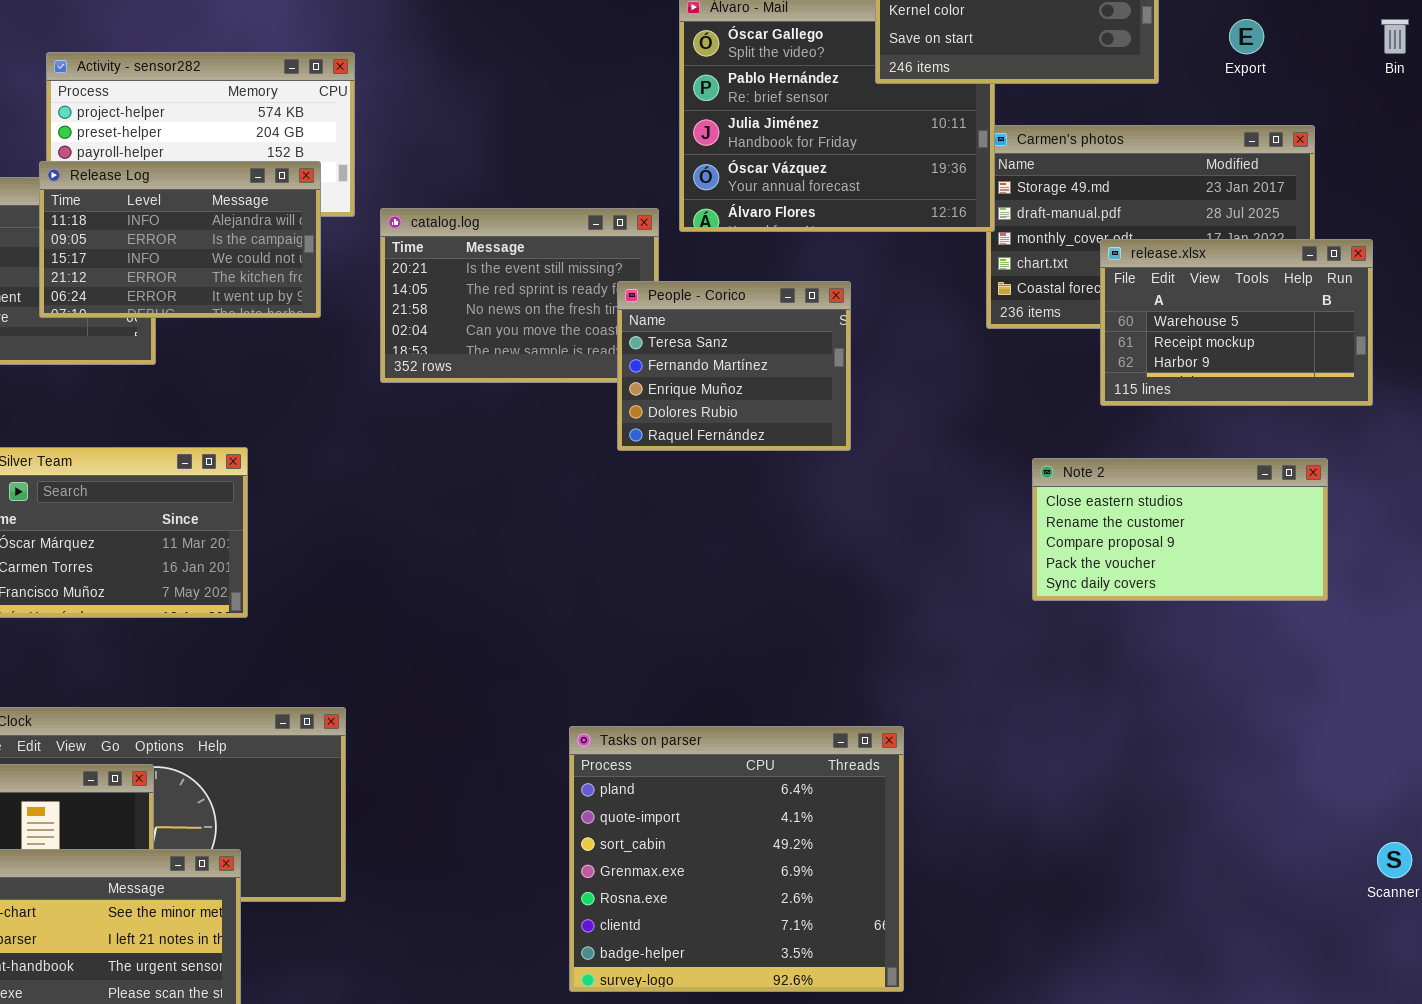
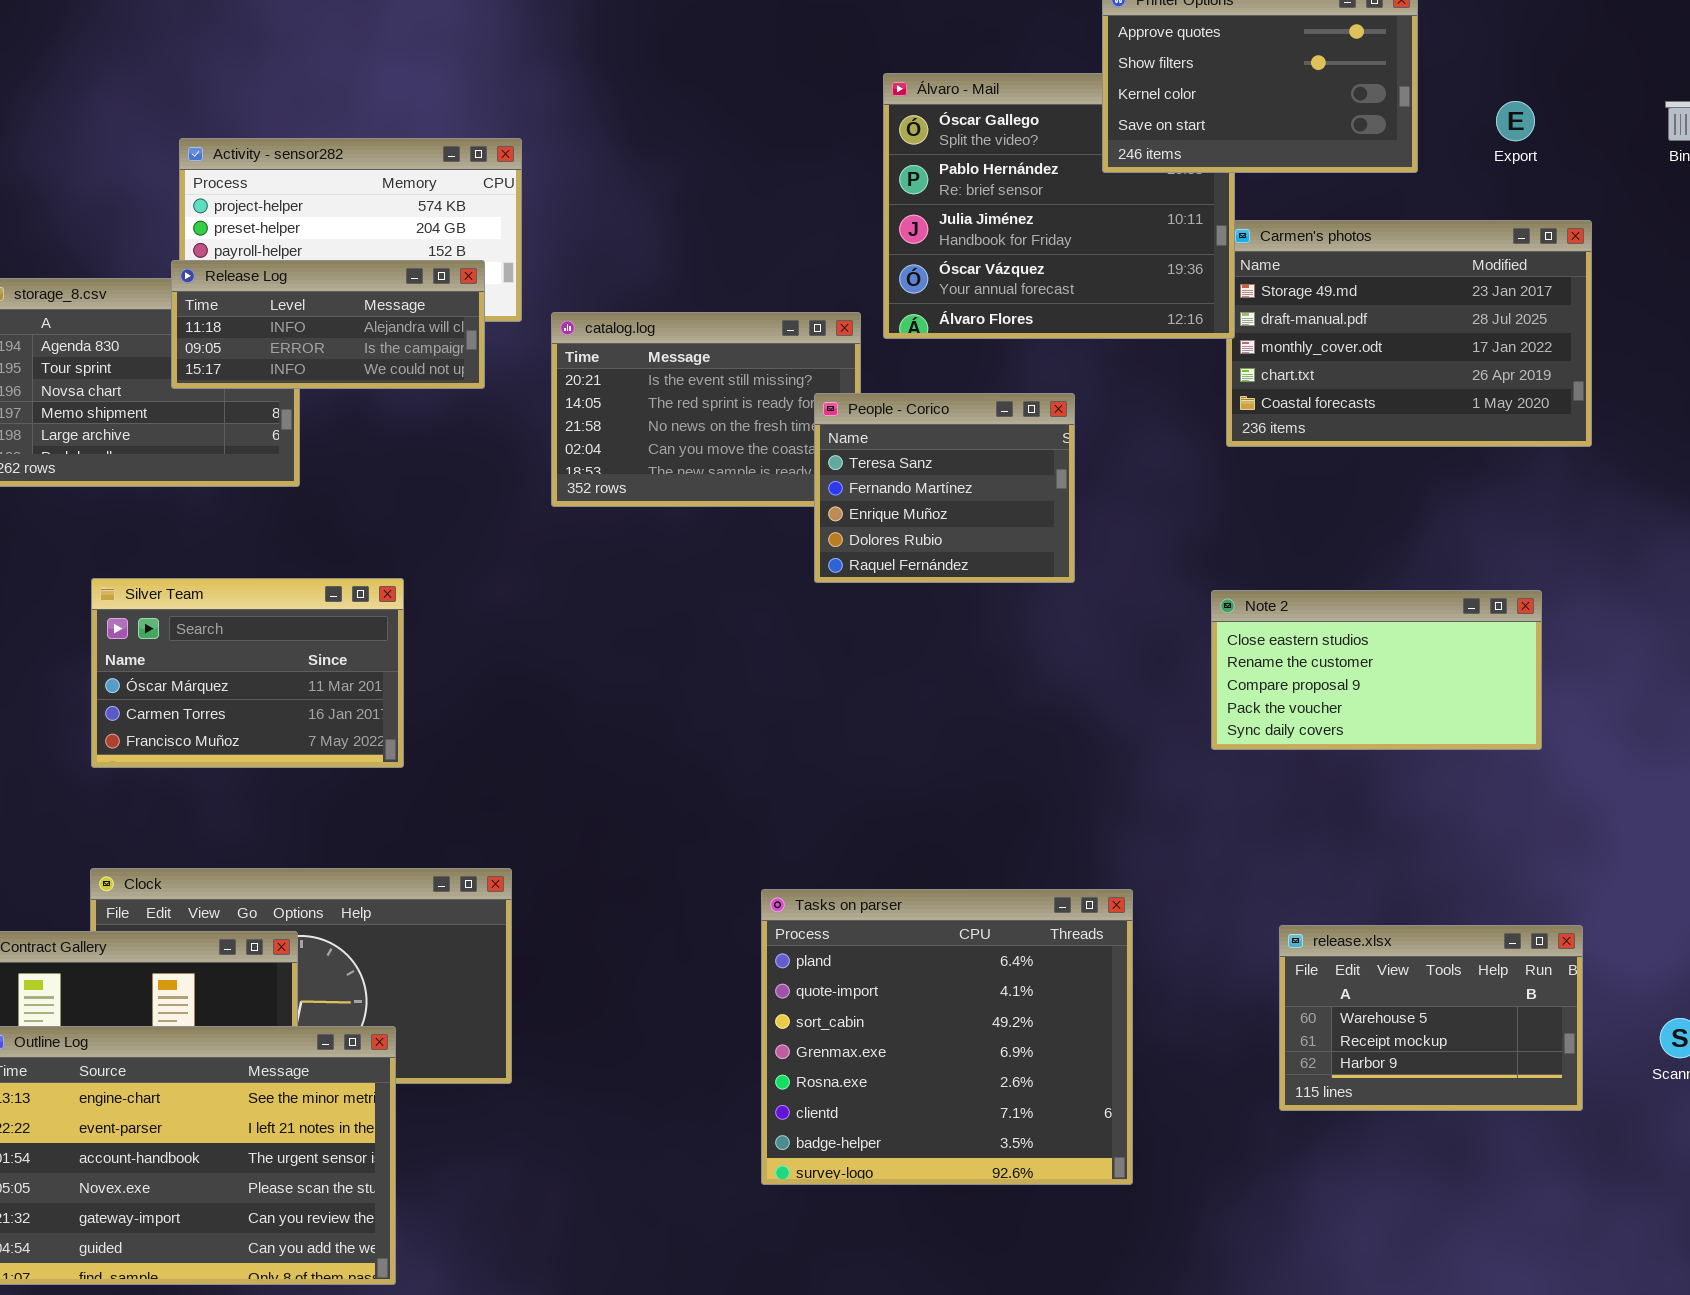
Release Log: [39,161,321,318] -> [171,260,485,389], resized
release.xlsx: [1100,239,1373,406] -> [1279,925,1583,1111], moved
Note 2: [1032,458,1328,601] -> [1211,590,1542,750], moved

